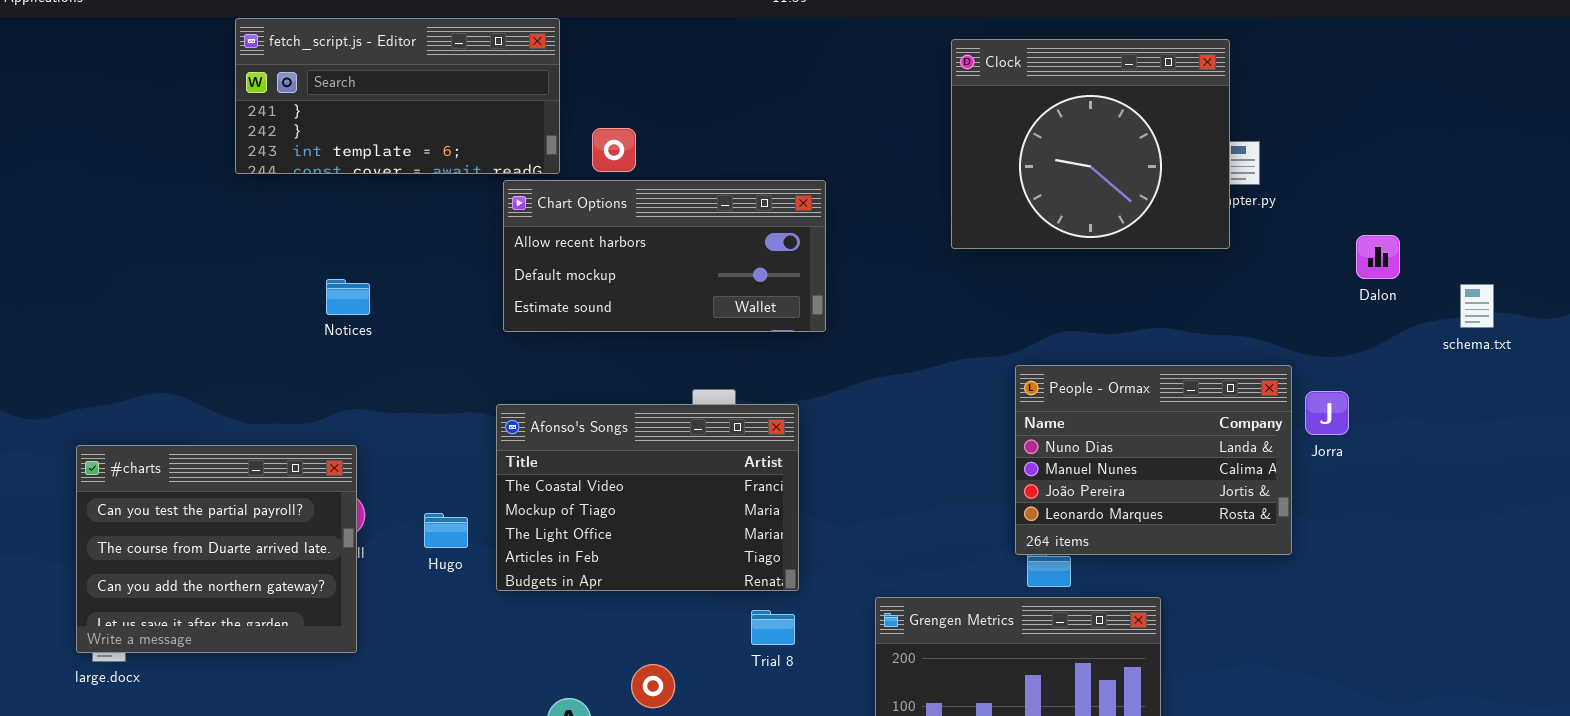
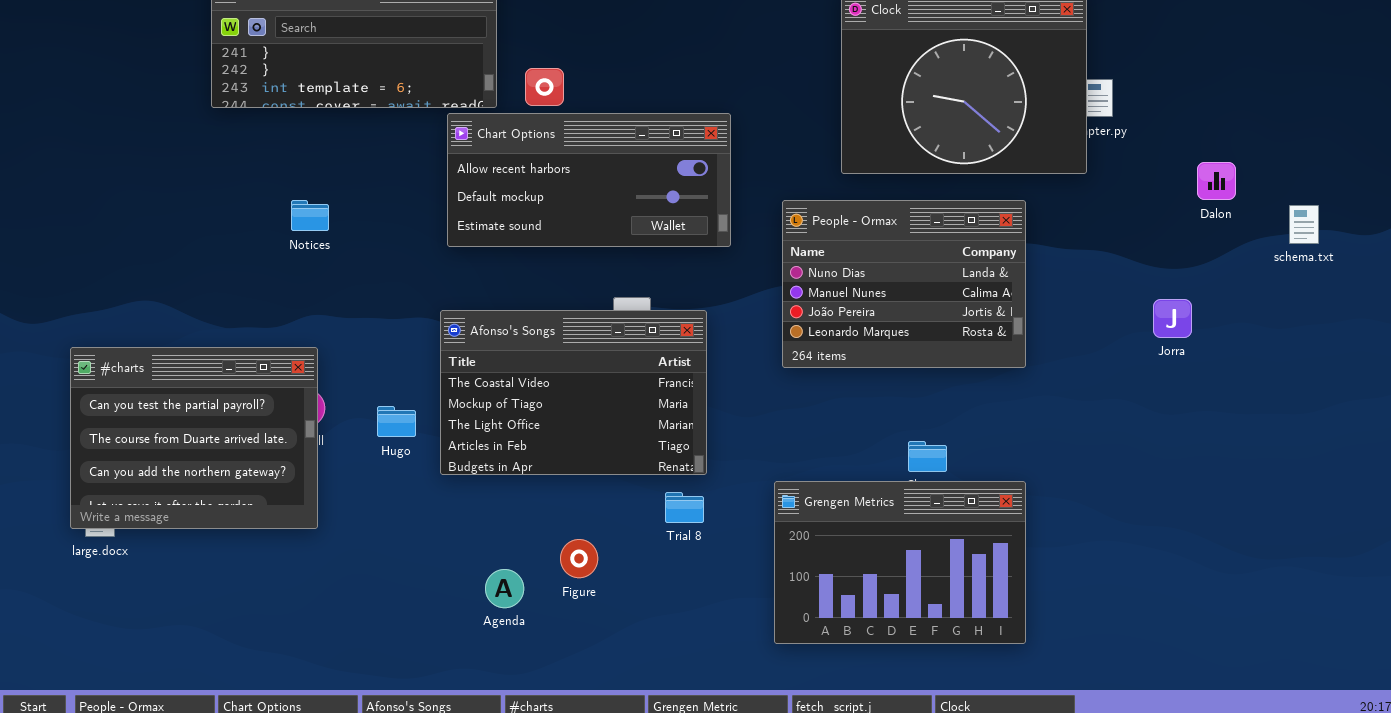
People - Ormax: [1015,365,1292,555] -> [782,200,1026,368], moved

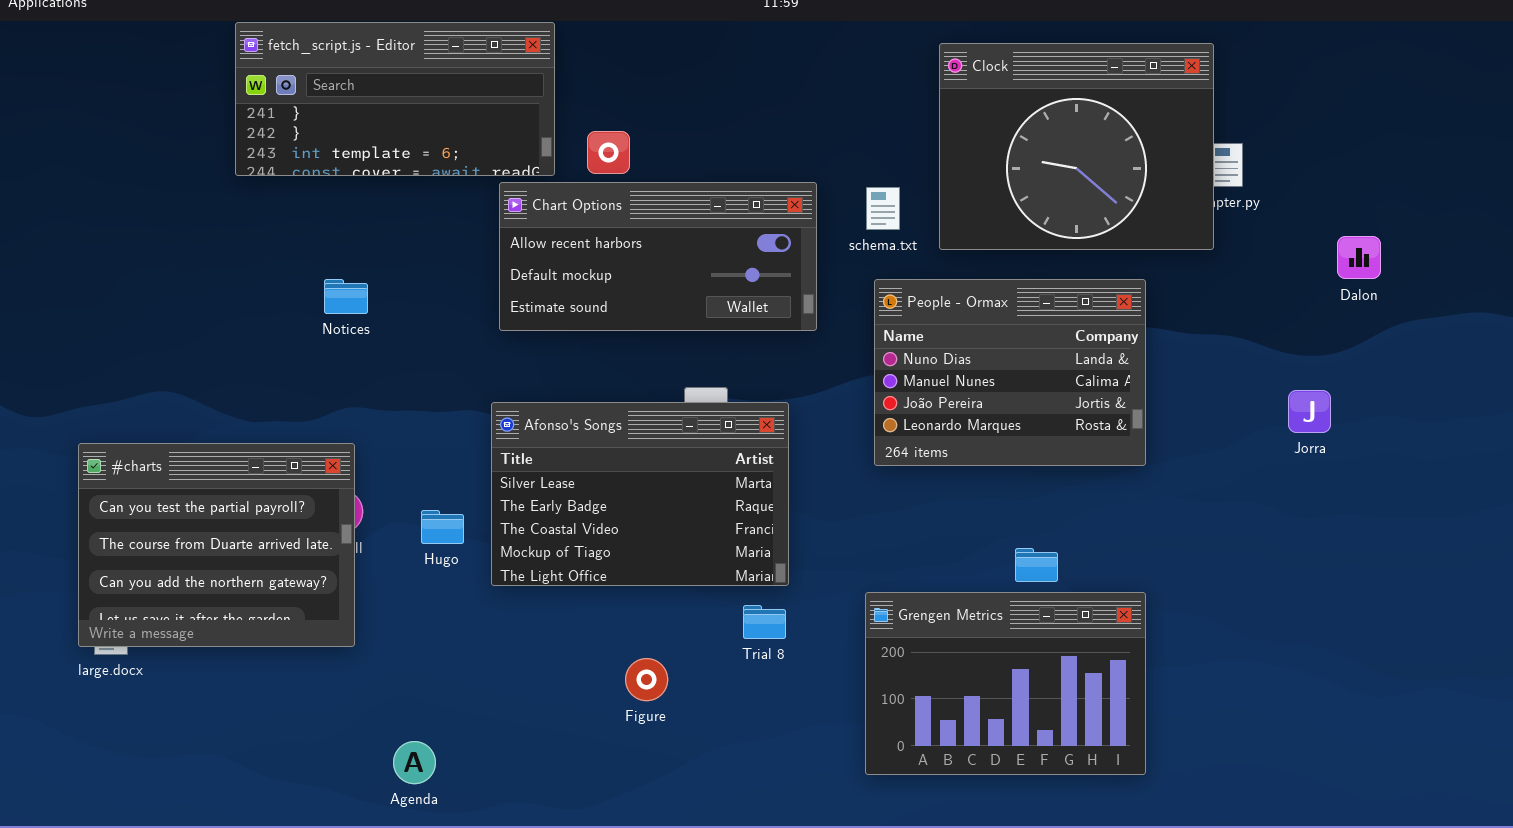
schema.txt: [1289,205,1319,244] -> [866,187,900,230], moved
Afonso's Songs: [440,310,707,475] -> [491,402,789,586], scrolled up 2 rows
Agenda: [485,569,524,608] -> [393,741,436,784], moved

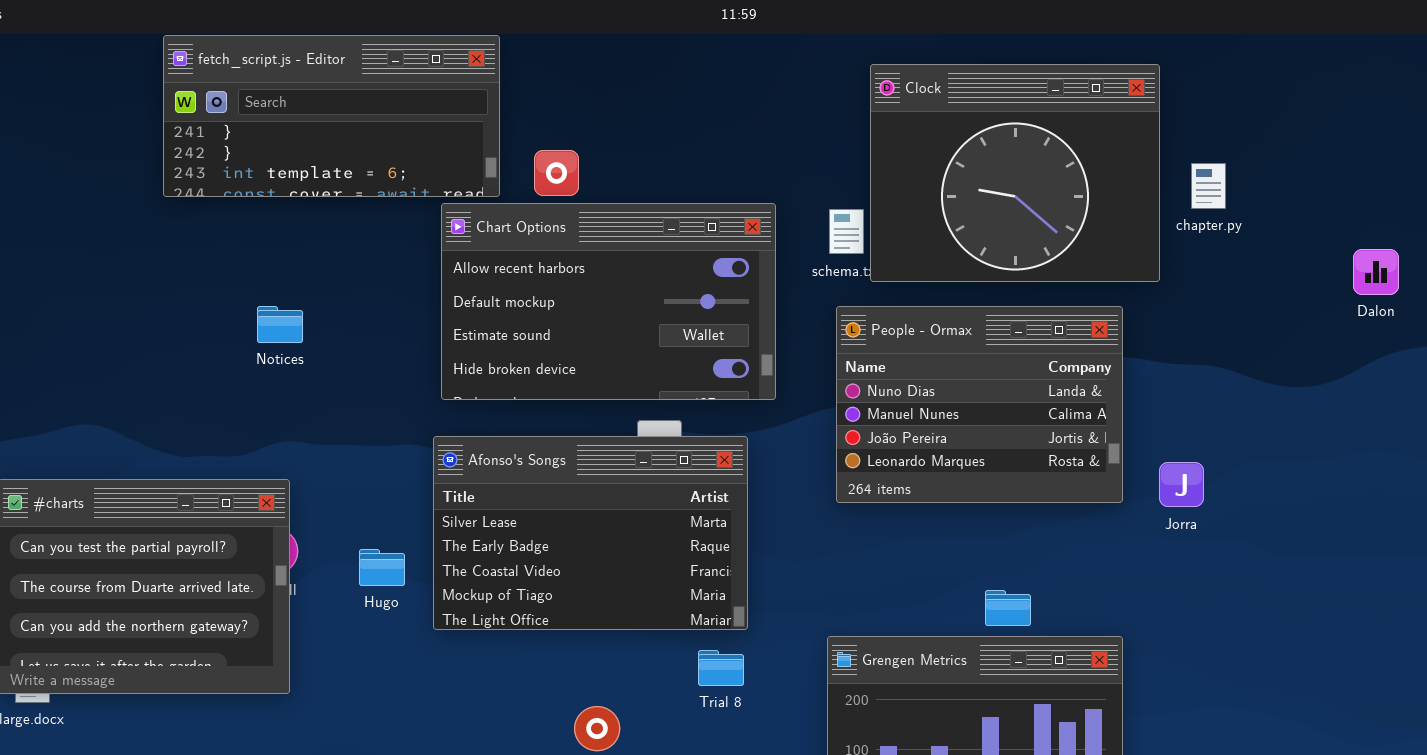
Clock: [939,43,1214,250] -> [870,64,1160,282], moved
Chart Options: [499,182,817,331] -> [441,203,776,400], resized
Dalon: [1337,236,1381,279] -> [1353,249,1399,295], moved
Jorra: [1288,390,1331,433] -> [1159,462,1204,507], moved

